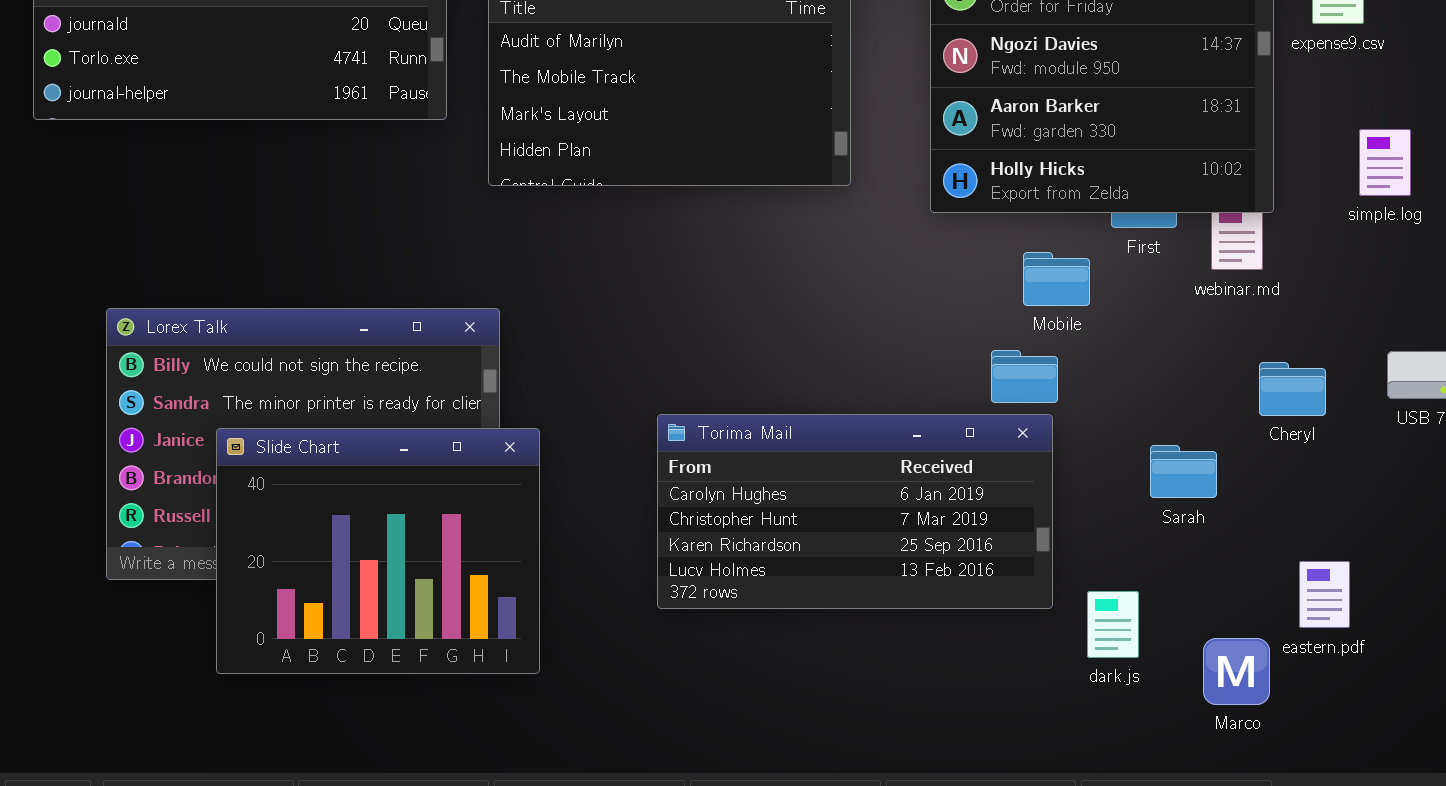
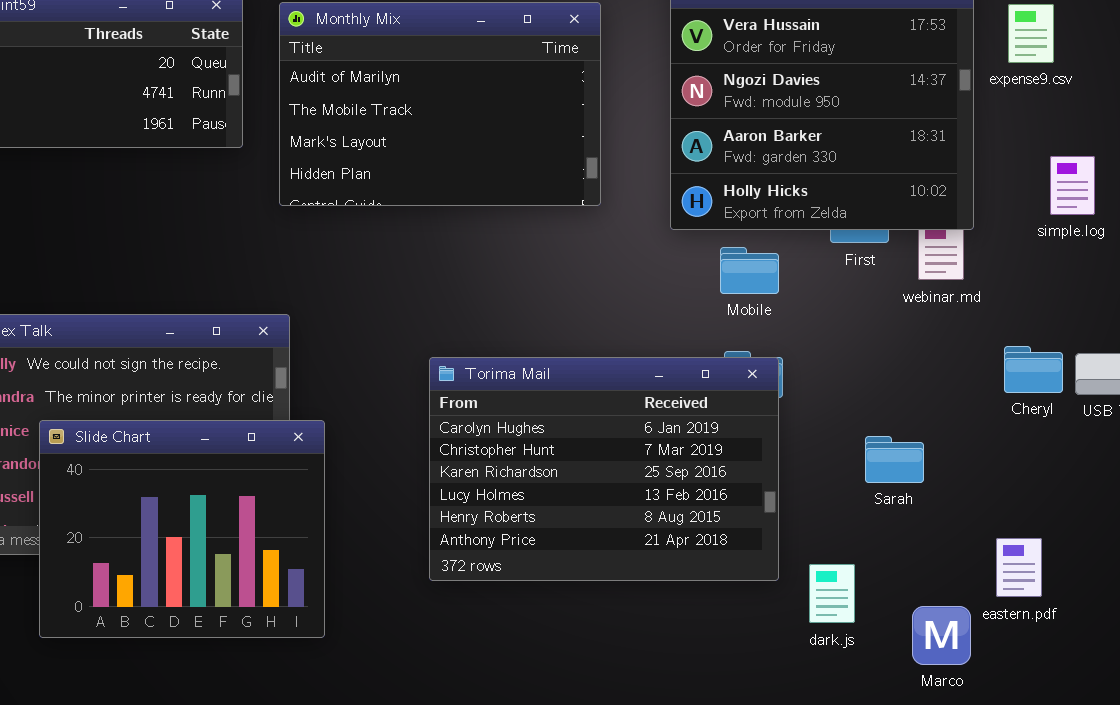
Mobile: [1023,252,1090,306] -> [720,247,779,294], moved
Cheryl: [1259,362,1326,416] -> [1004,346,1063,393], moved
Torima Mail: [657,414,1053,609] -> [429,357,779,581], resized

